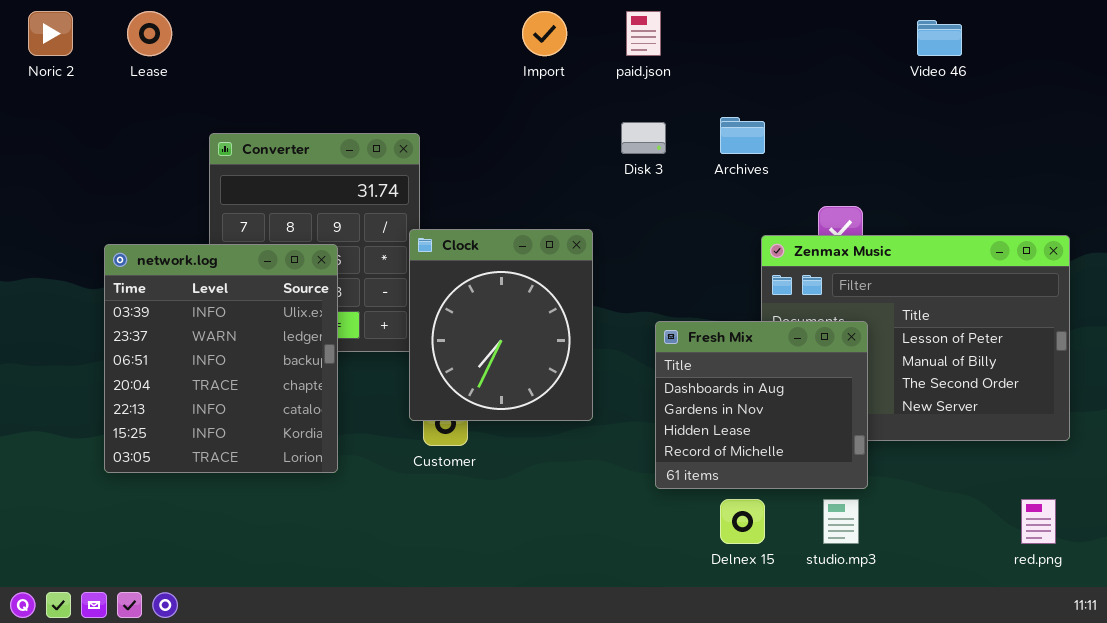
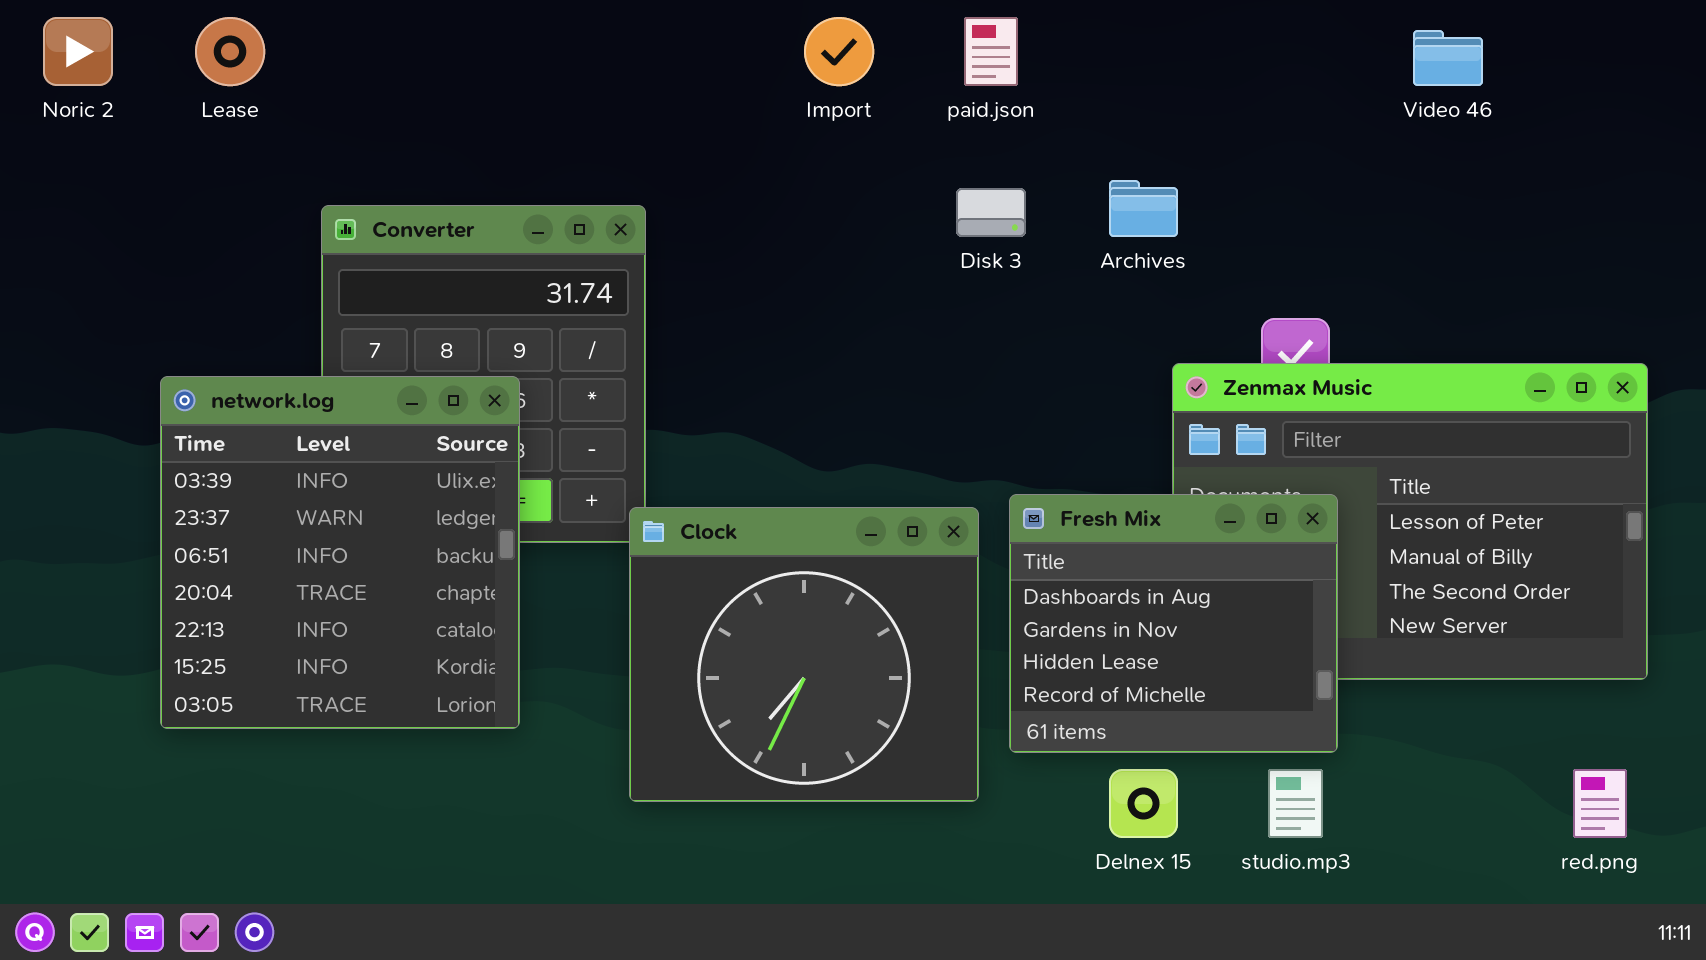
Clock: [409,229,593,421] -> [629,507,979,802], moved, resized

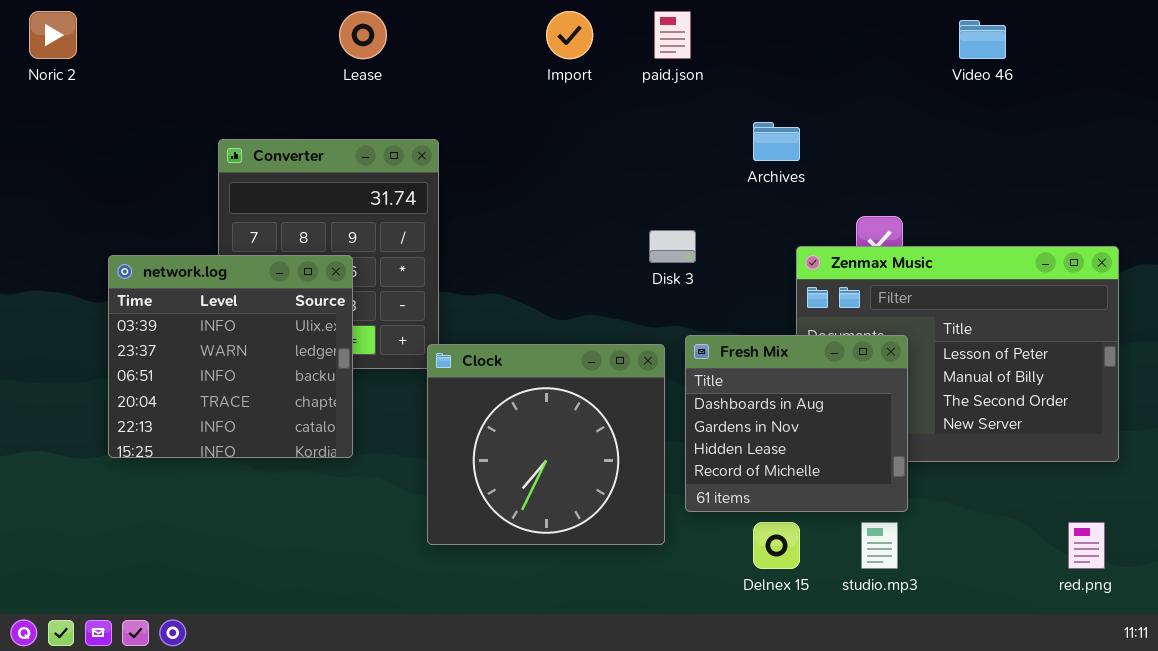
Lease: [195,17,265,86] -> [339,11,387,59], moved
Disk 3: [956,188,1026,237] -> [649,230,696,263], moved
network.log: [160,376,520,729] -> [108,255,353,458], resized

